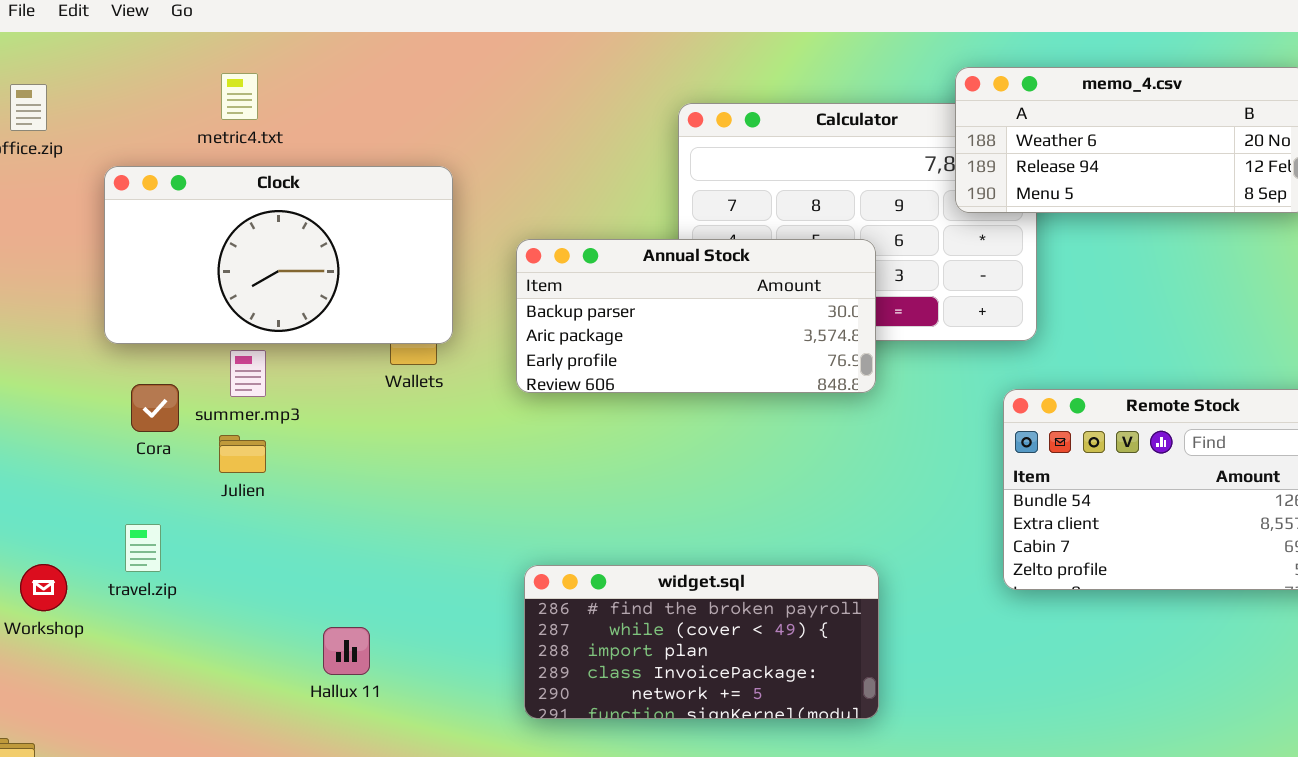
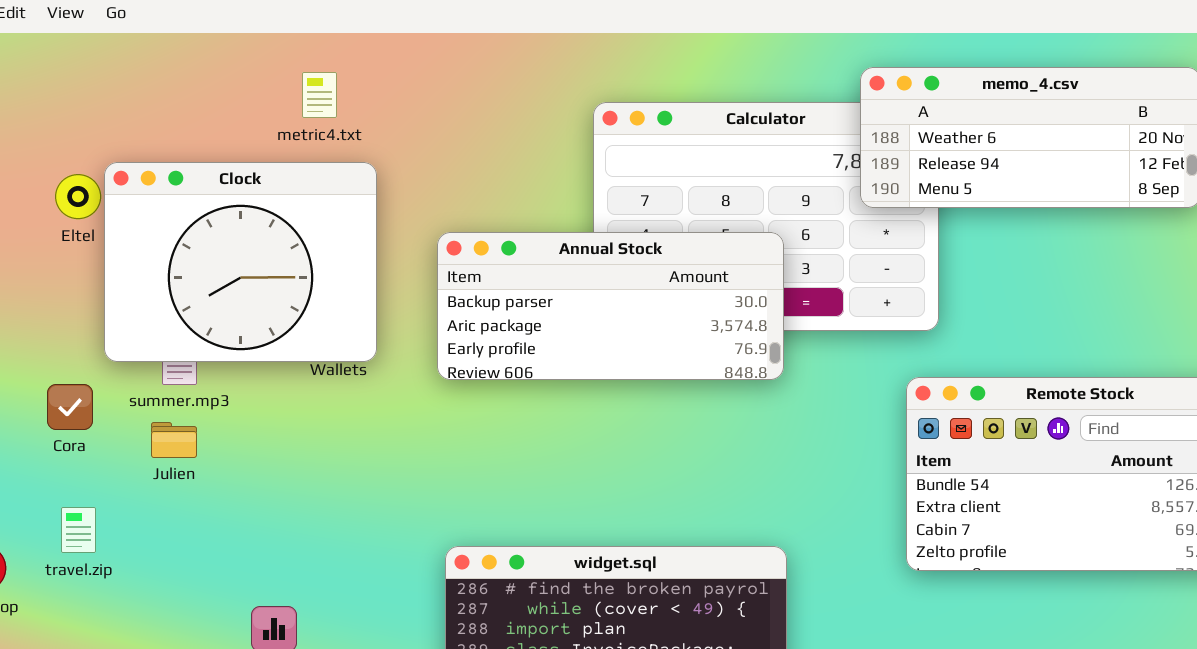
metric4.txt: [221,73,258,120] -> [302,72,337,118], moved
Clock: [104,166,453,344] -> [104,162,377,362], resized
Cora: [131,384,179,432] -> [47,384,93,430], moved

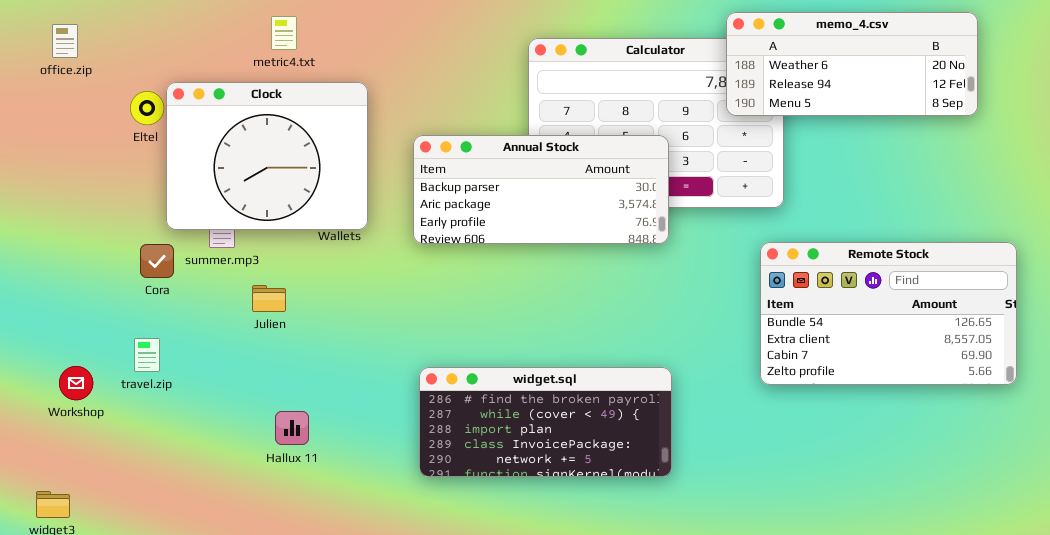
metric4.txt: [302,72,337,118] -> [271,16,297,50], moved
Cora: [47,384,93,430] -> [140,244,174,278], moved
Julien: [151,422,197,458] -> [252,285,286,312], moved

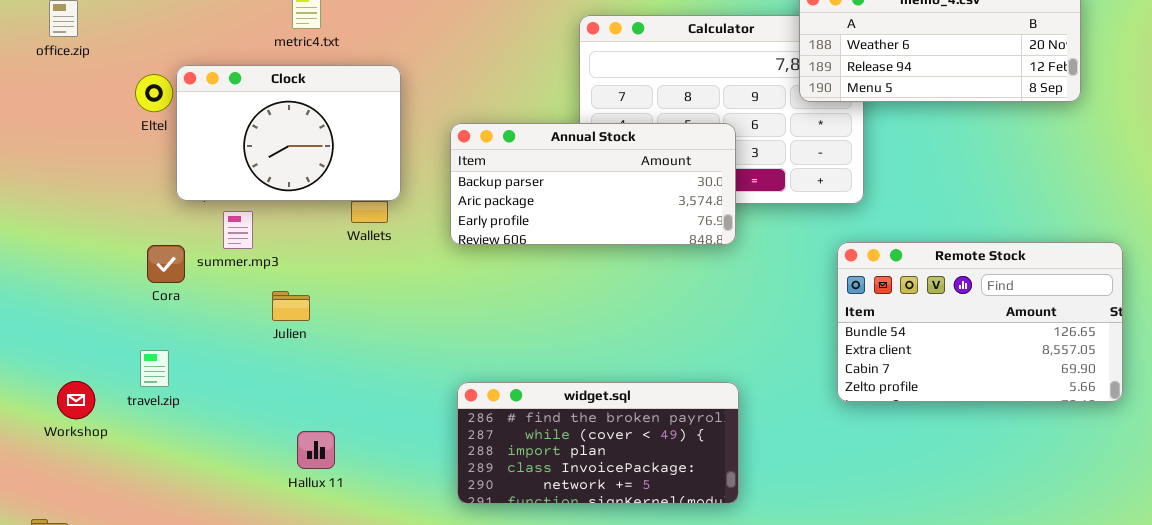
Clock: [166,82,368,230] -> [176,65,401,201], resized

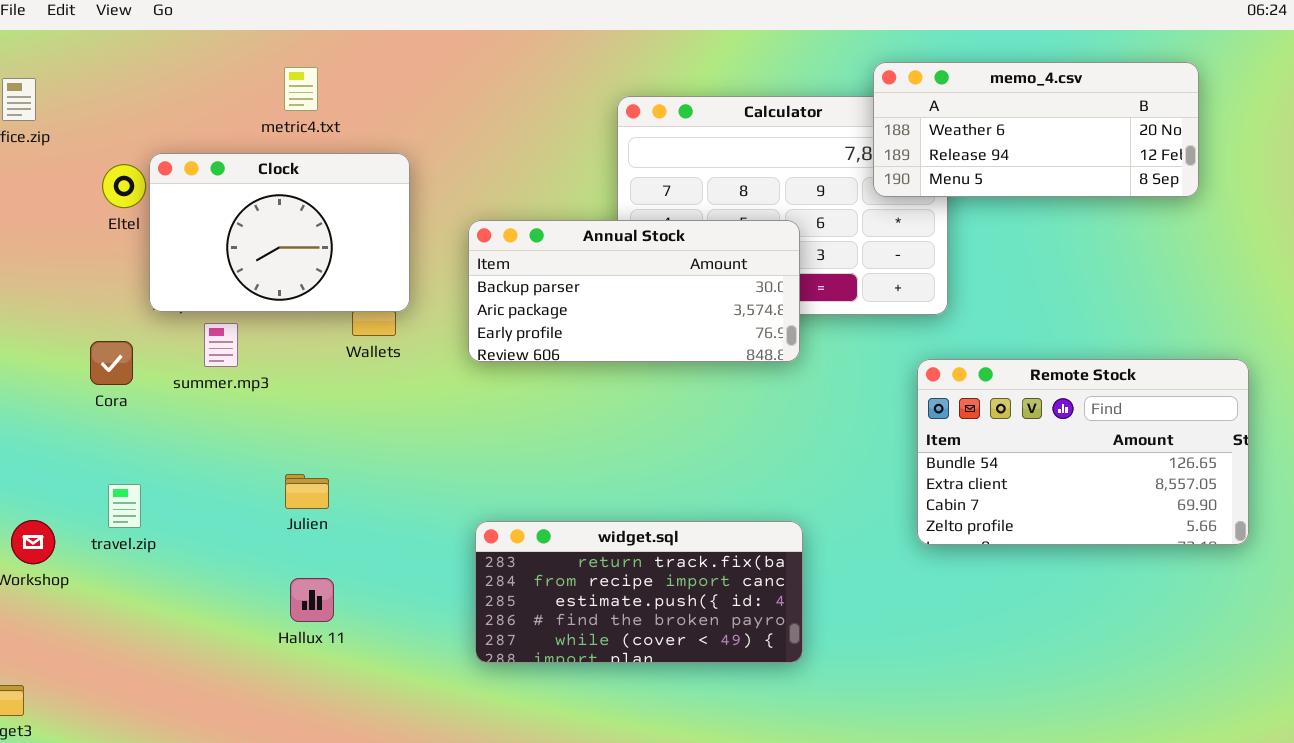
Cora: [147,245,185,283] -> [90,341,133,385], moved
Julien: [272,291,310,321] -> [285,474,329,509], moved
widget.sql: [457,382,739,504] -> [475,521,803,663], scrolled up 3 rows

